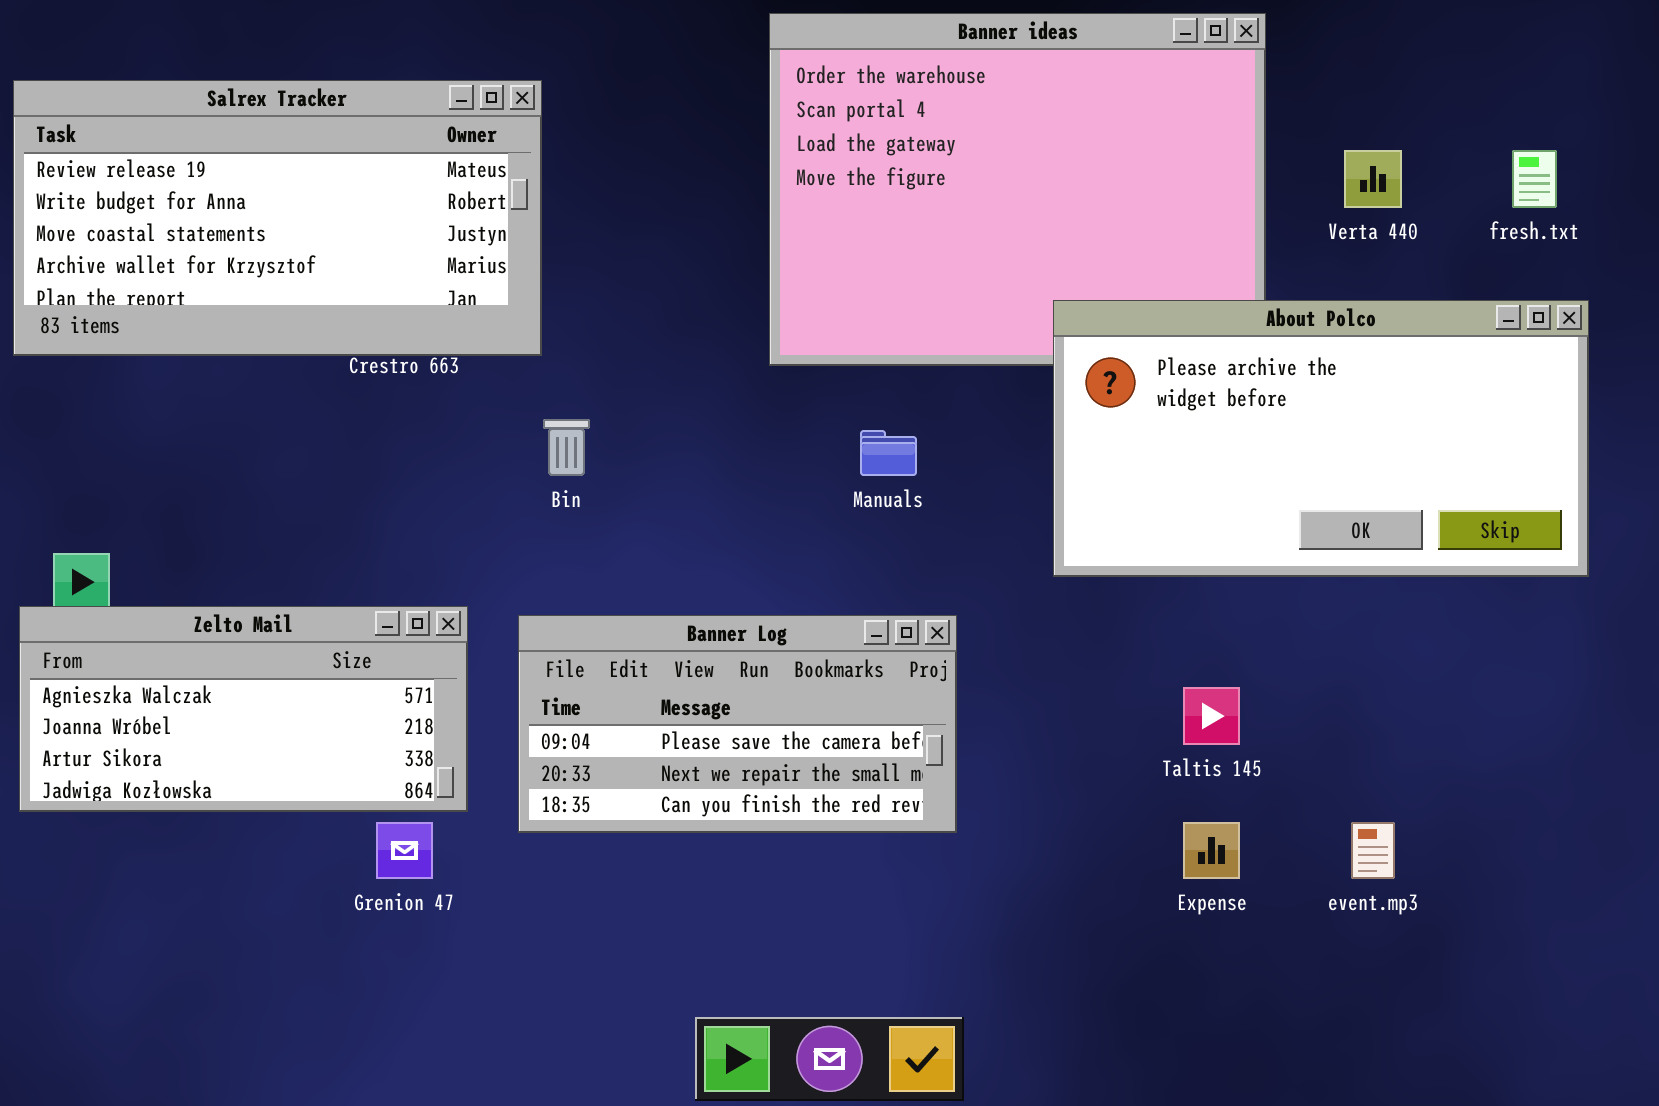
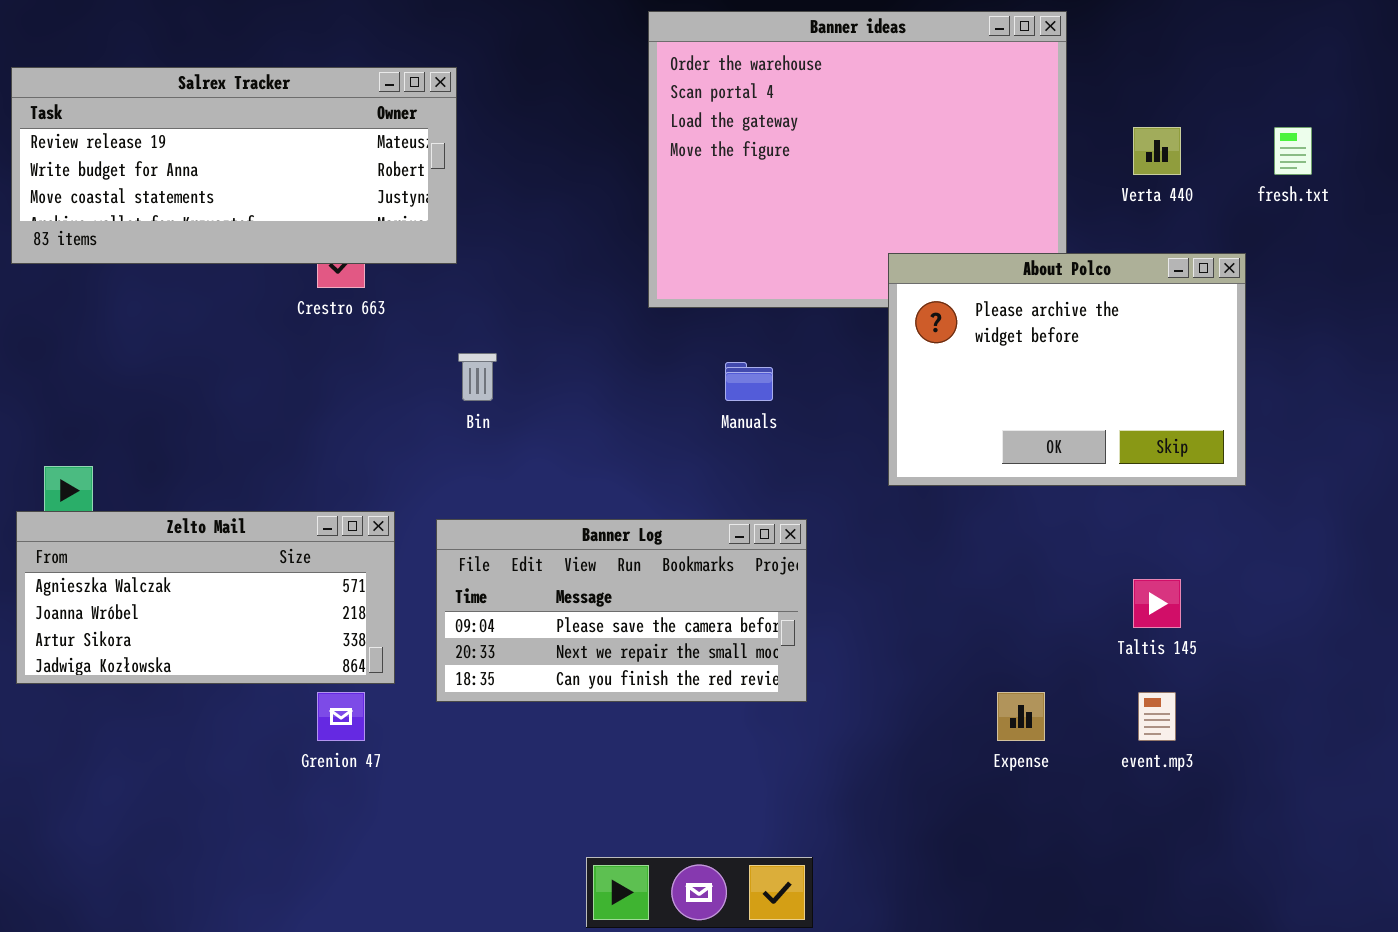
Salrex Tracker: [13,80,542,356] -> [11,67,457,264], resized
About Polco: [1053,300,1589,577] -> [888,253,1246,486], resized
Taltis 145: [1183,687,1240,745] -> [1133,579,1181,628], moved

